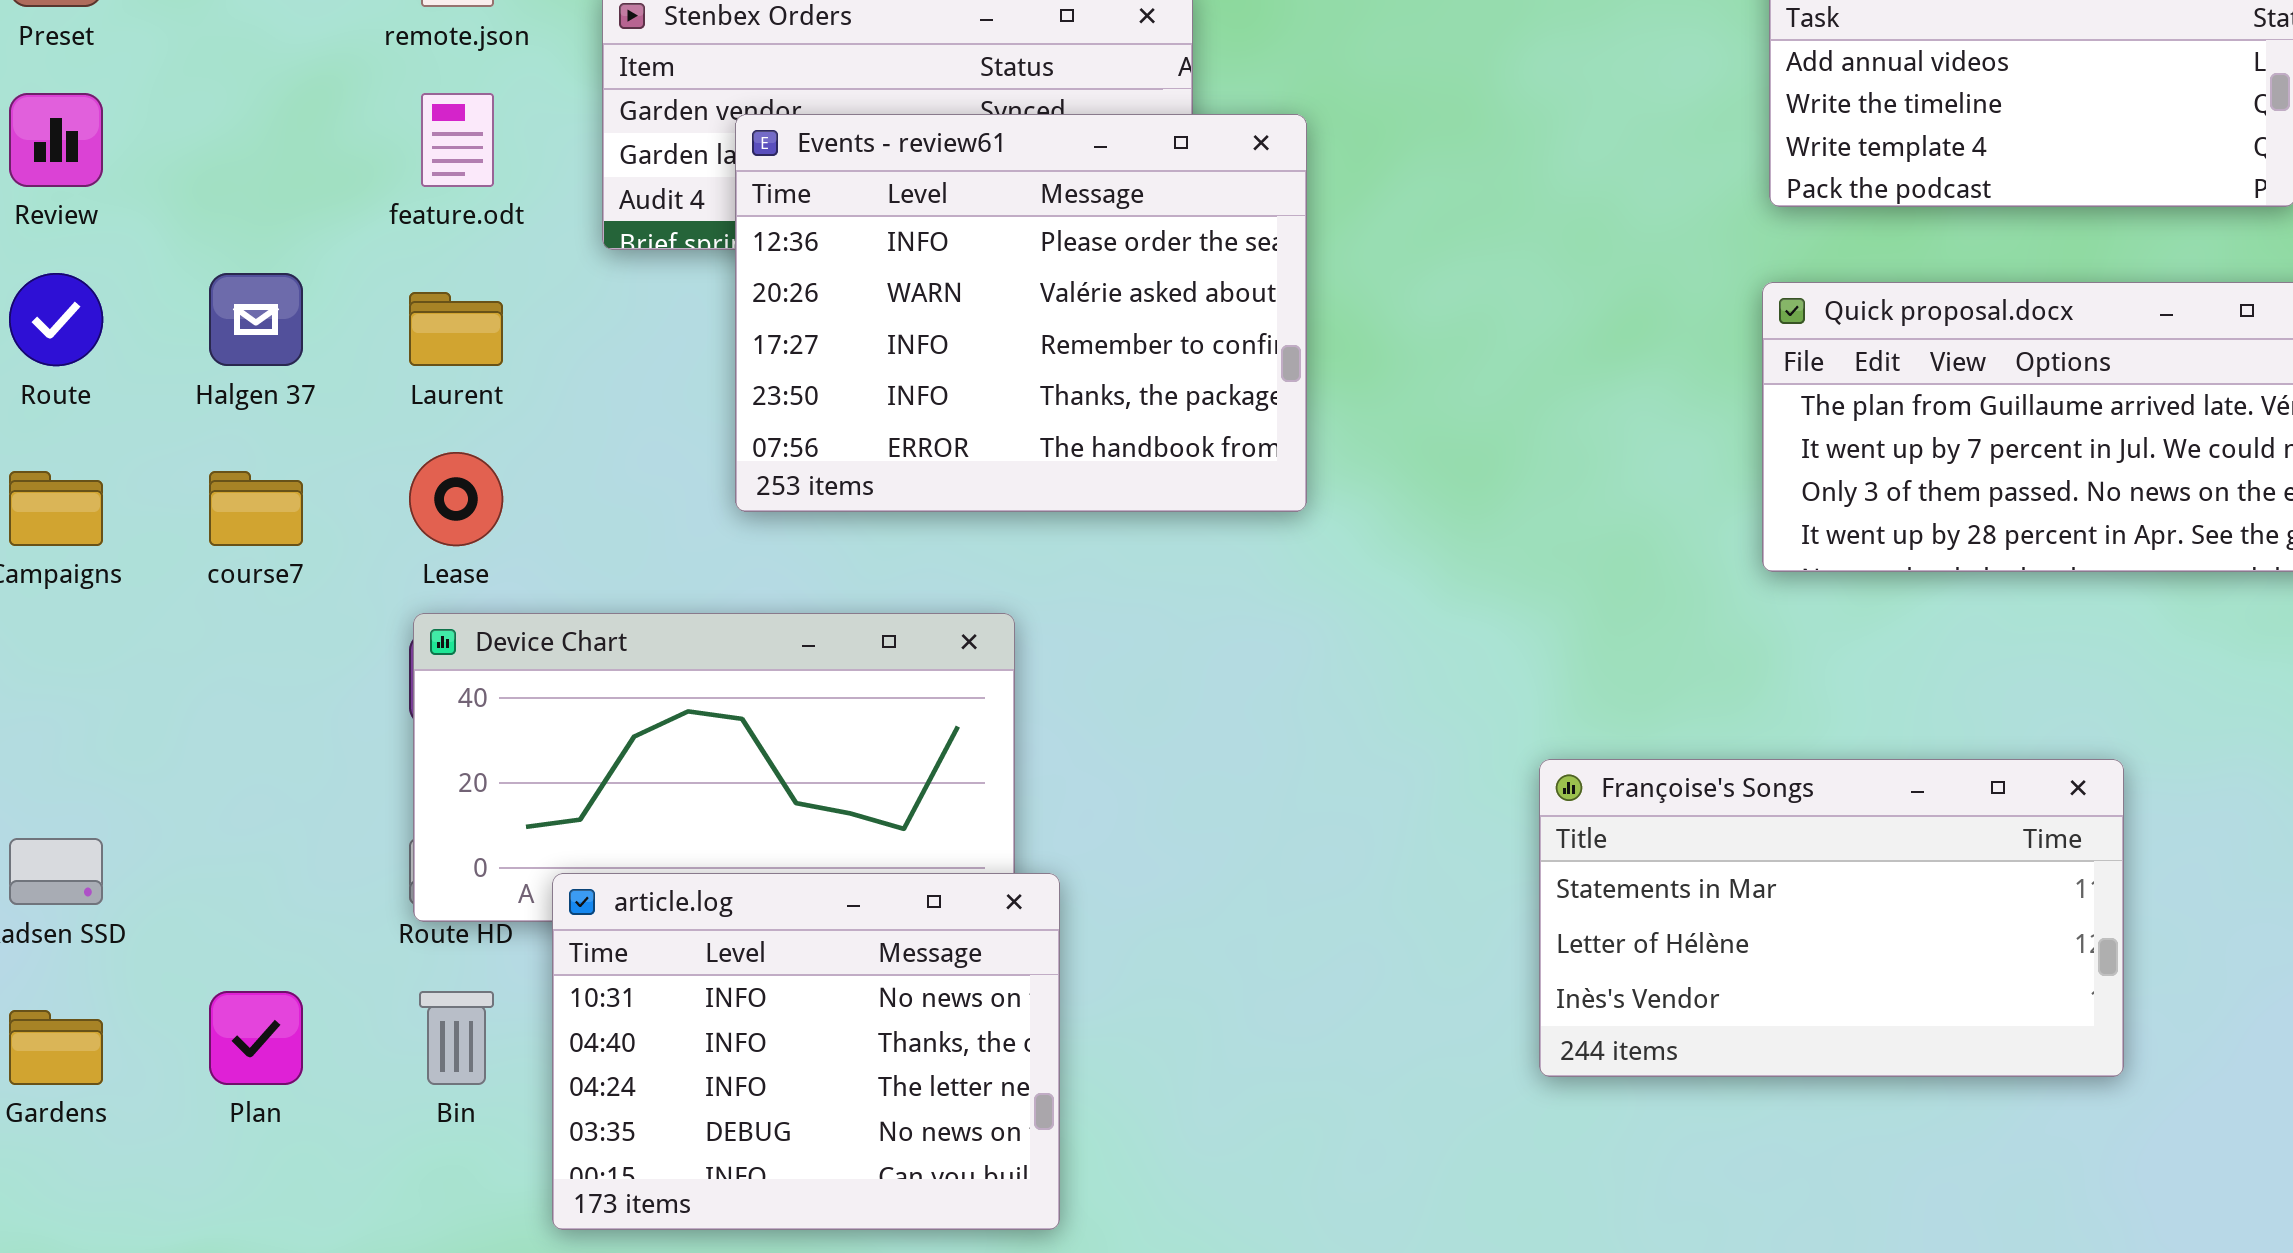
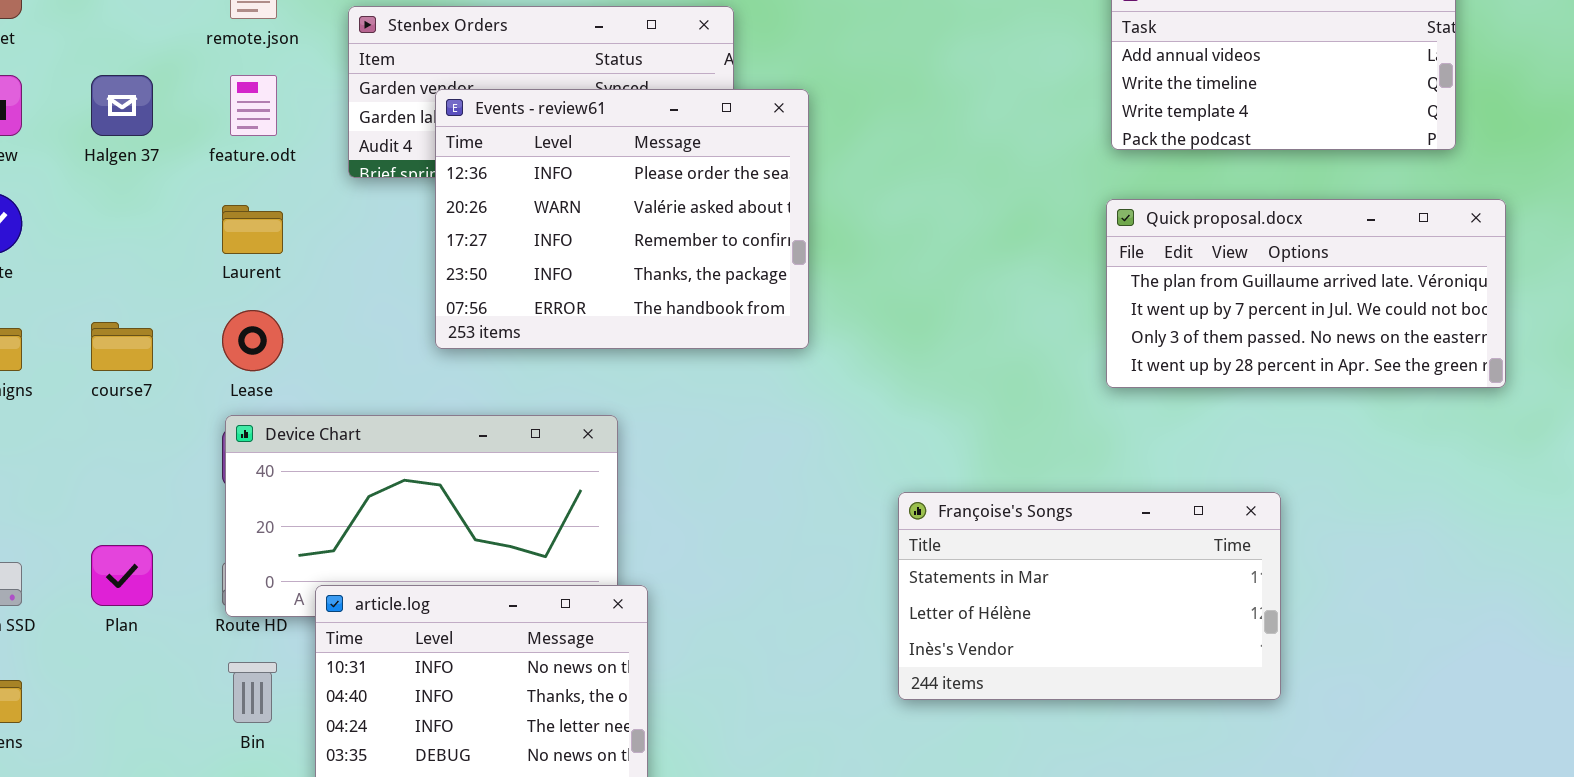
Halgen 37: [209,273,303,366] -> [91,75,153,136], moved
Françoise's Songs: [1539,759,2124,1077] -> [898,492,1281,700], moved
Plan: [209,991,303,1085] -> [91,545,153,606], moved

